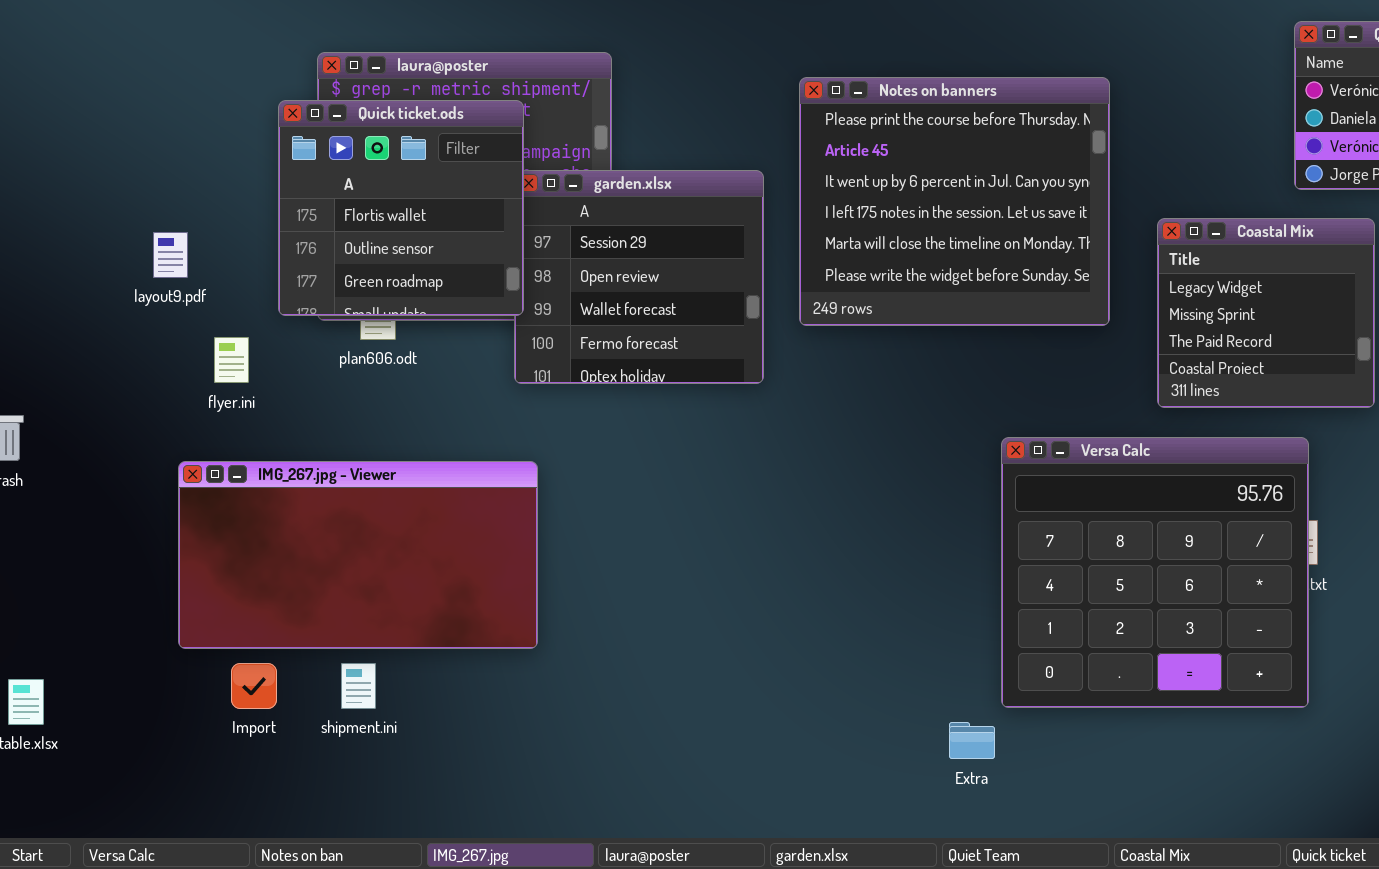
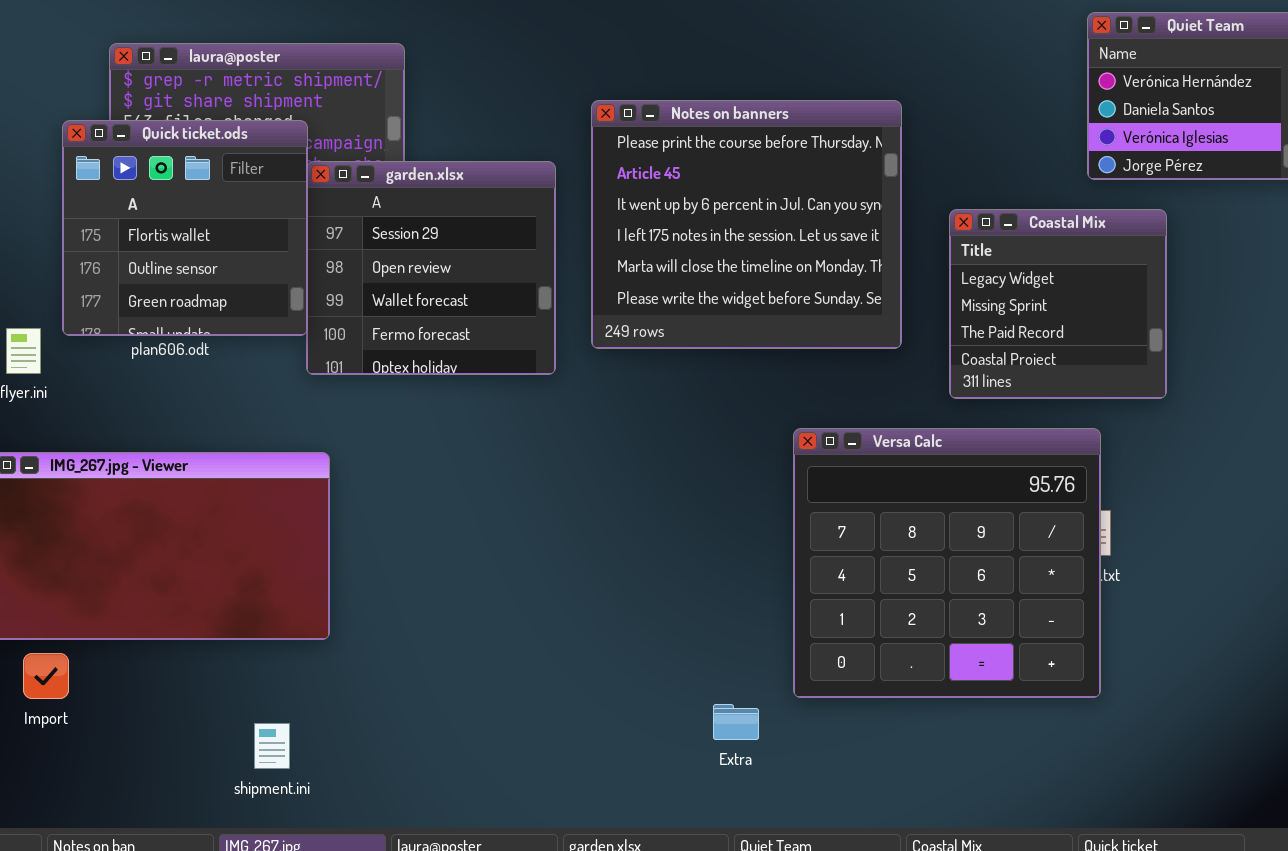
Notes on banners: [799,77,1110,326] -> [591,100,902,349], moved
Quick ticket.ods: [278,100,524,316] -> [62,120,308,336], moved
shipment.ini: [341,663,376,709] -> [254,723,290,769], moved
Extra: [949,722,995,759] -> [713,704,759,740], moved

